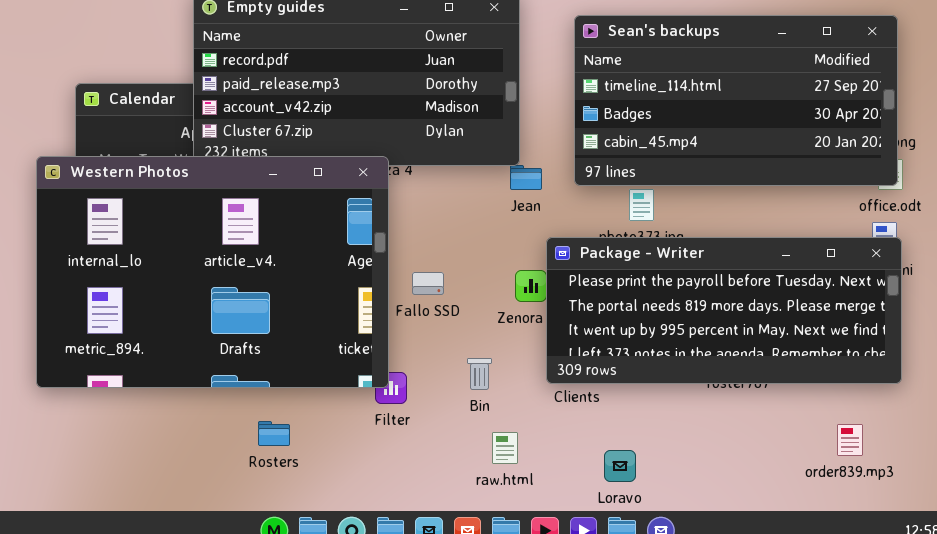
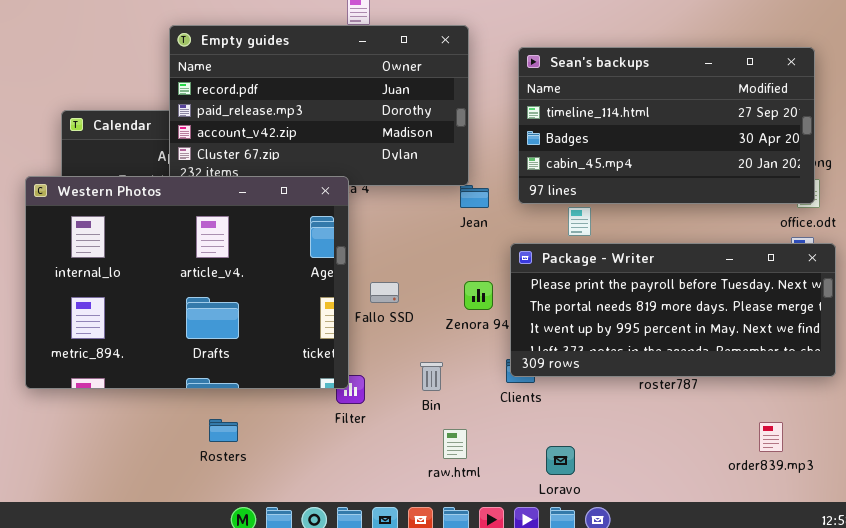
Package - Writer: [546,237,902,384] -> [510,243,836,377], moved
Rosters: [258,421,290,446] -> [209,419,238,442], moved

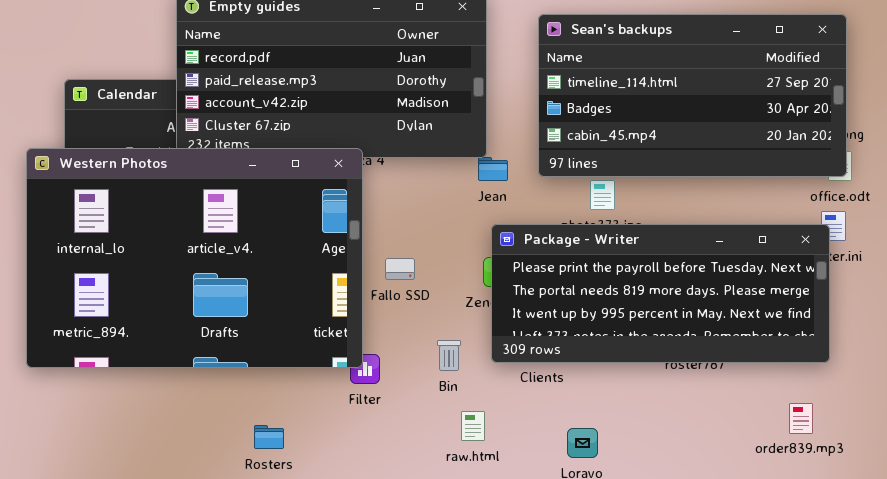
Package - Writer: [510,243,836,377] -> [491,224,830,363], moved
Rosters: [209,419,238,442] -> [254,425,284,449], moved

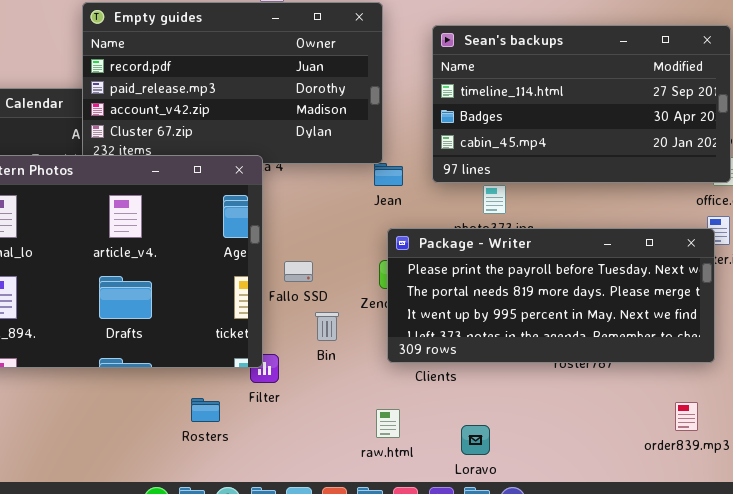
Bin: [437,340,461,371] -> [315,312,339,341], moved
raw.html: [461,411,485,441] -> [376,409,400,438], moved
Rosters: [254,425,284,449] -> [191,398,220,422], moved

